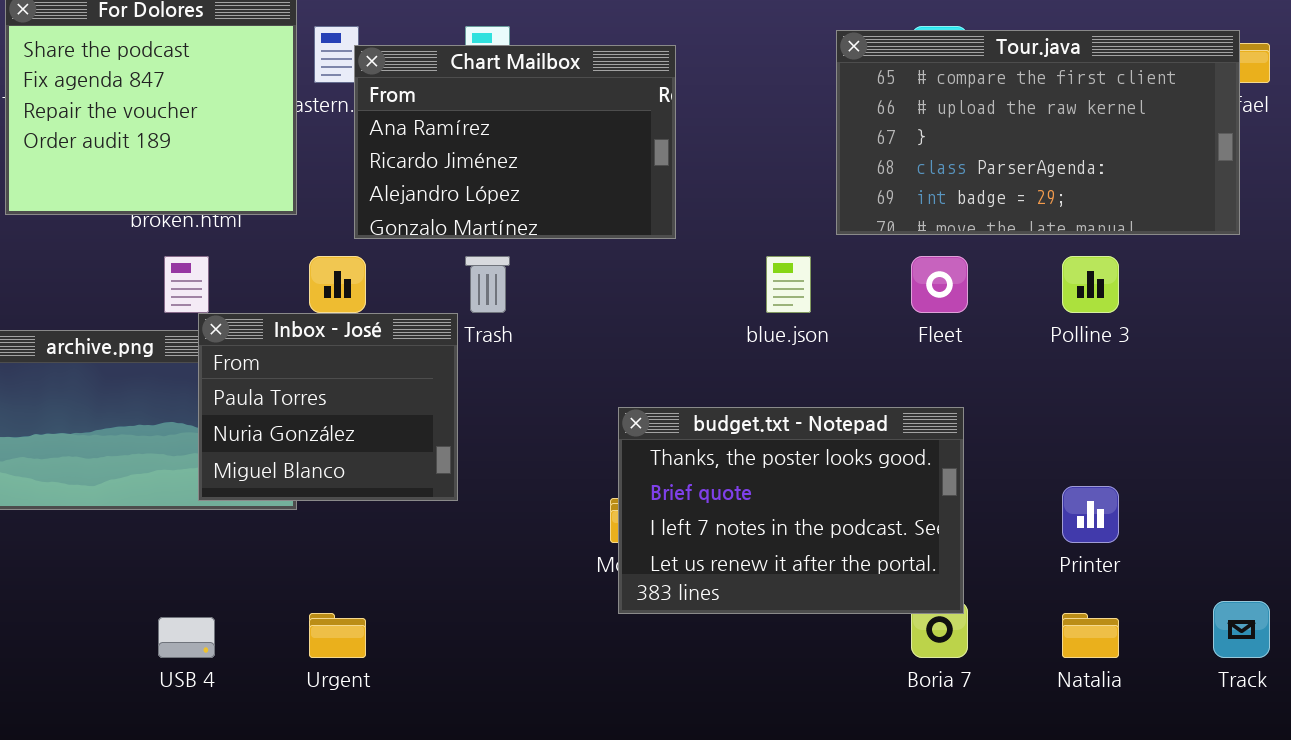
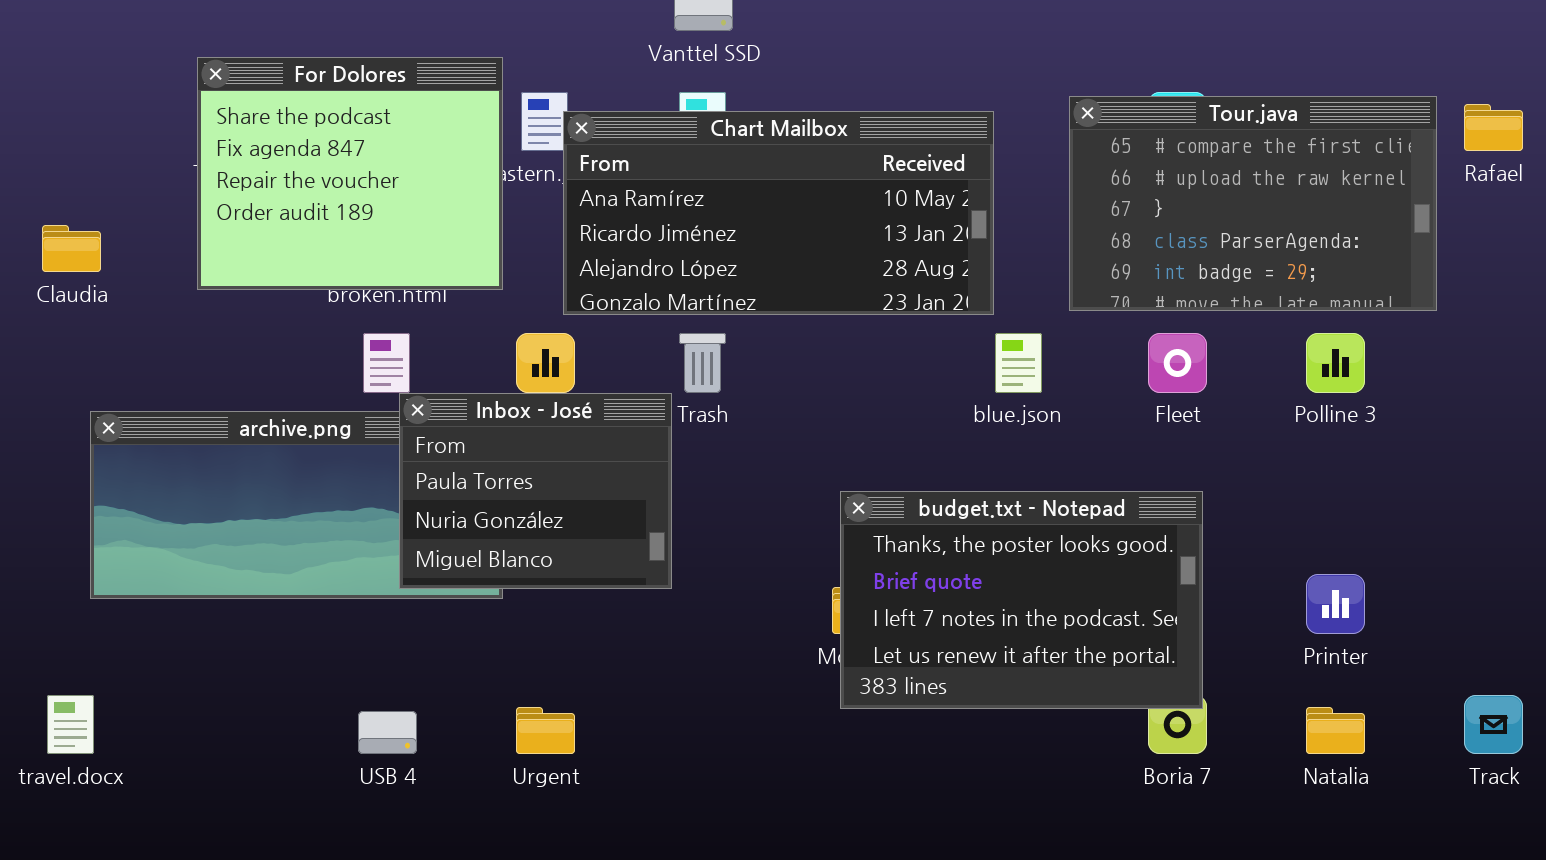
Tour.java: [836,30,1240,235] -> [1069,96,1437,311], resized
Chart Mailbox: [354,45,676,239] -> [563,111,994,315], resized

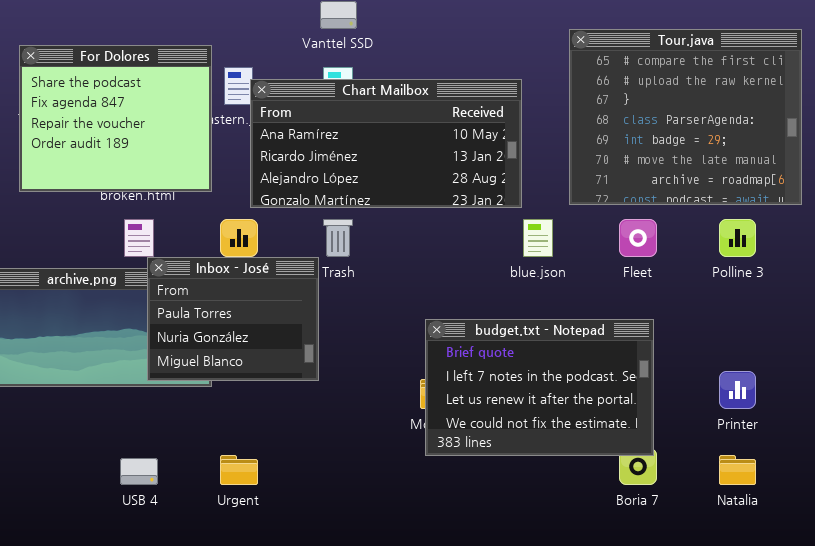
Tour.java: [1069,96,1437,311] -> [569,29,802,205], resized
budget.txt - Notepad: [840,491,1203,709] -> [425,319,654,456], scrolled down 1 row

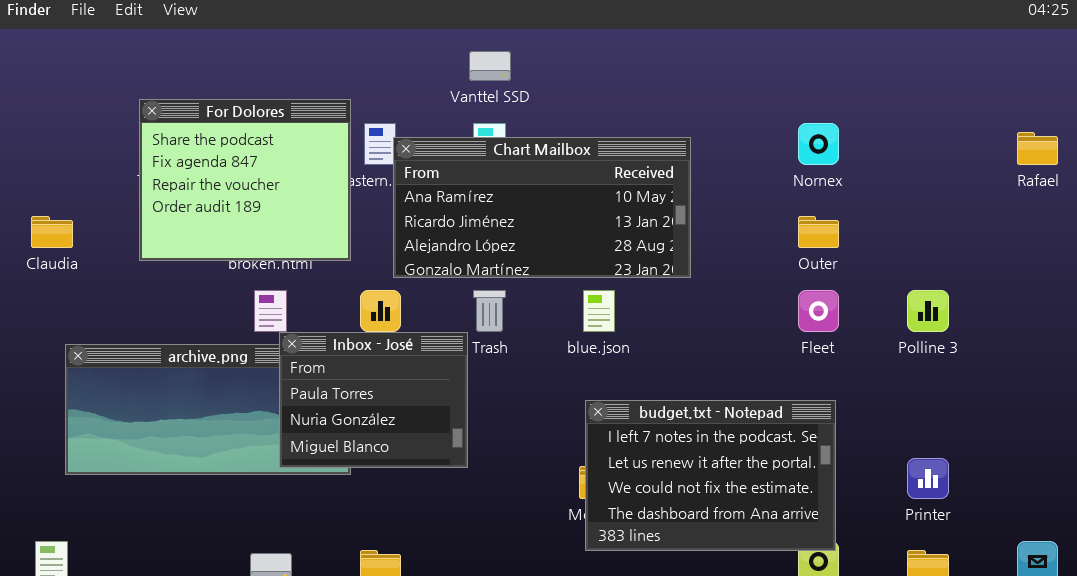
Tour.java: [569,29,802,205] -> none, closed
blue.json: [523,219,553,257] -> [583,290,615,332], moved
budget.txt - Notepad: [425,319,654,456] -> [585,400,836,551], scrolled down 1 row

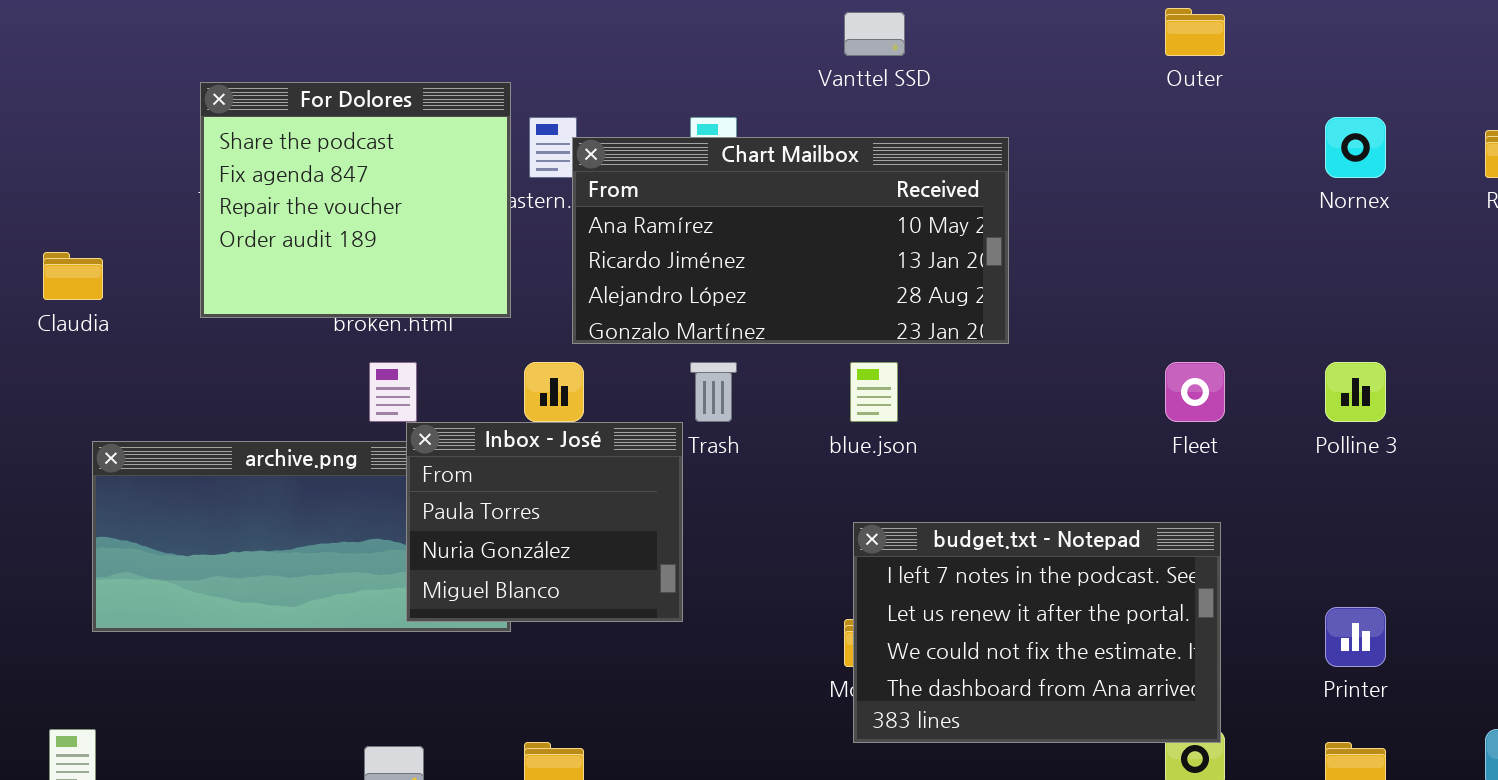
Vanttel SSD: [469,51,511,81] -> [844,12,905,56], moved
Nornex: [798,123,839,165] -> [1325,117,1386,178], moved
Outer: [798,216,839,248] -> [1165,8,1225,56], moved

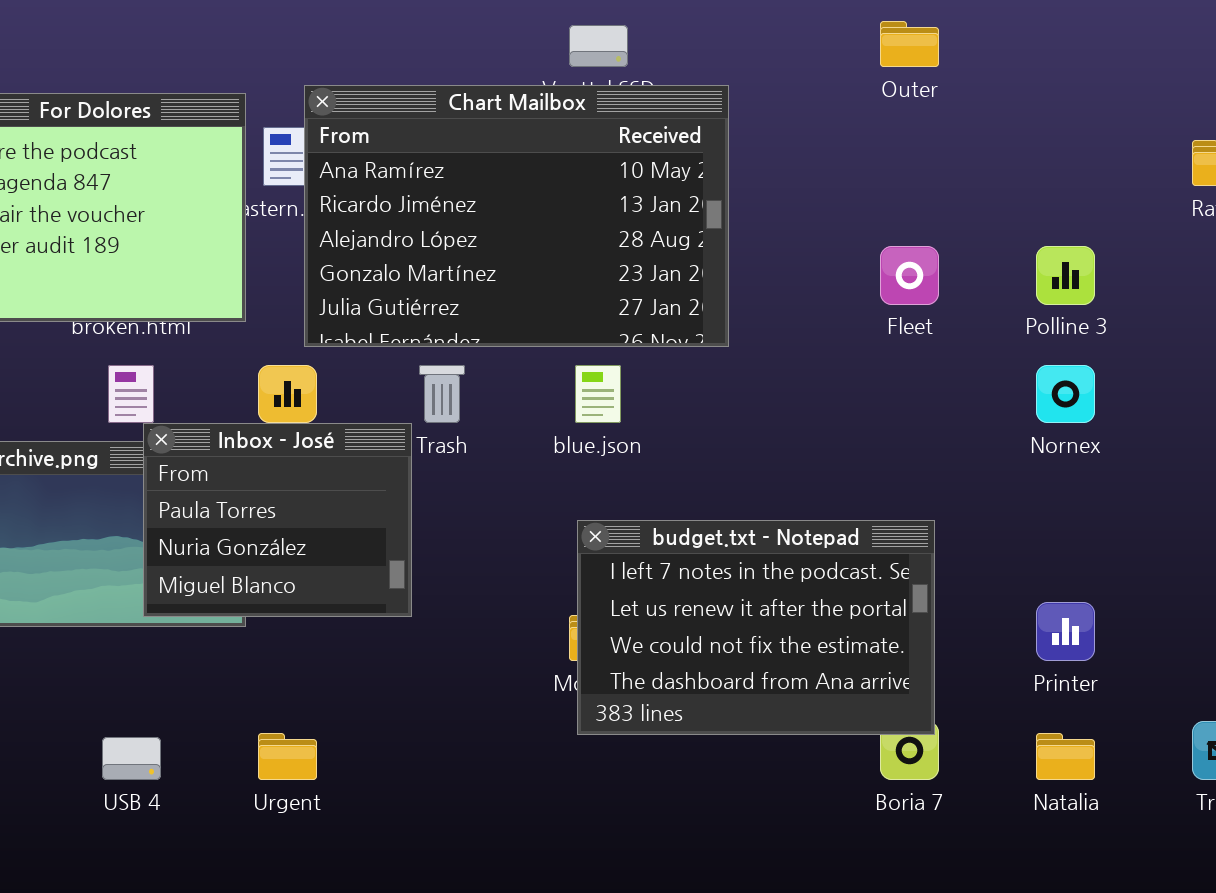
Nornex: [1325,117,1386,178] -> [1036,365,1095,423], moved
Chart Mailbox: [572,137,1009,344] -> [304,85,729,347], resized
Fleet: [1165,362,1225,422] -> [880,246,939,305], moved
Polline 3: [1325,362,1386,422] -> [1036,246,1095,305], moved

